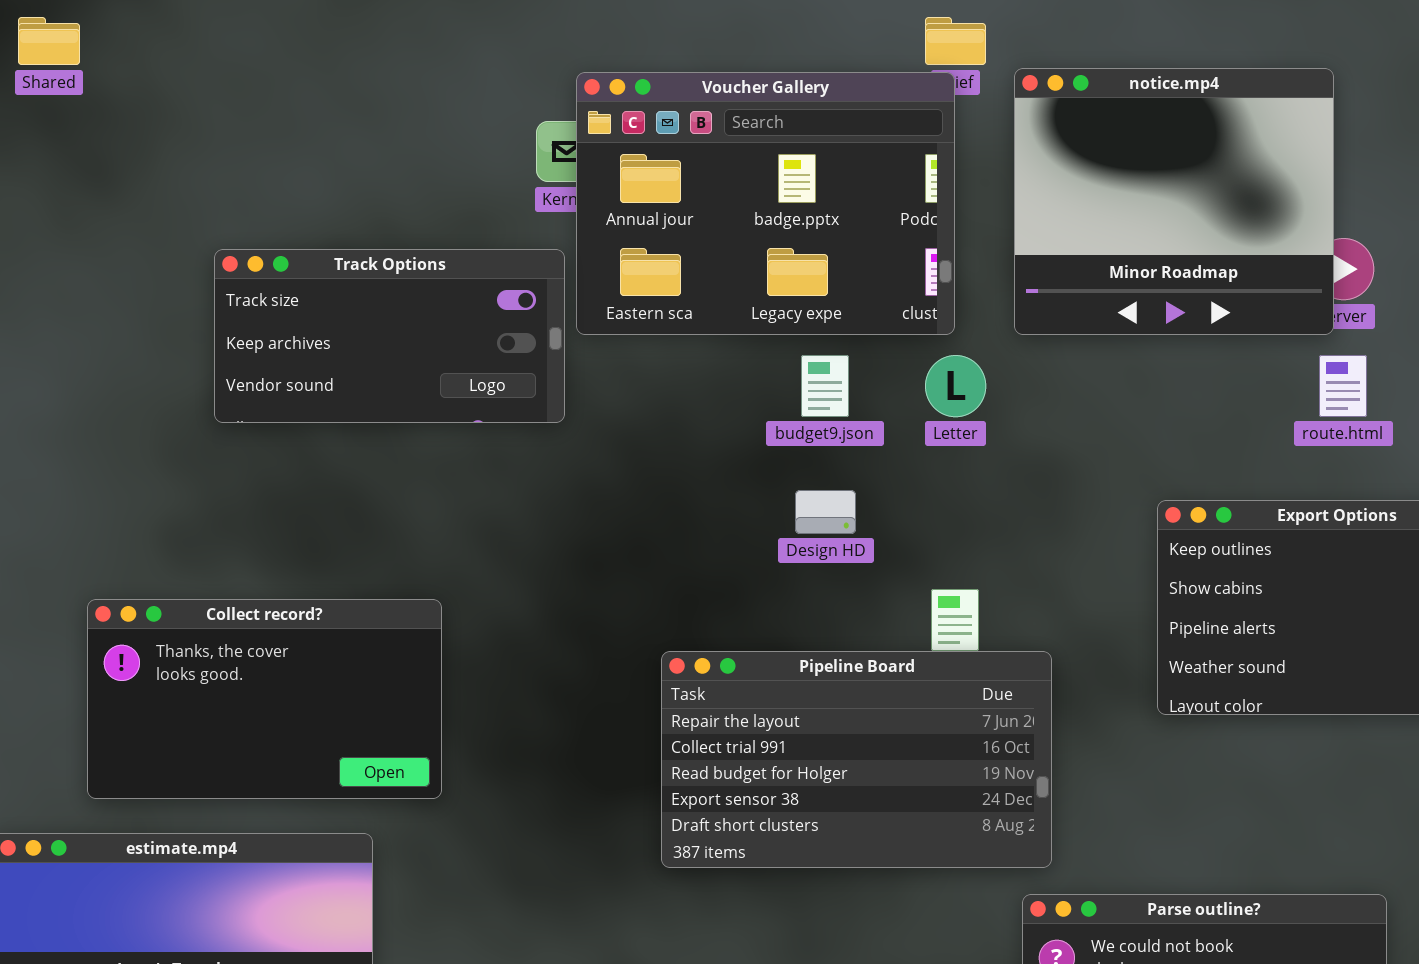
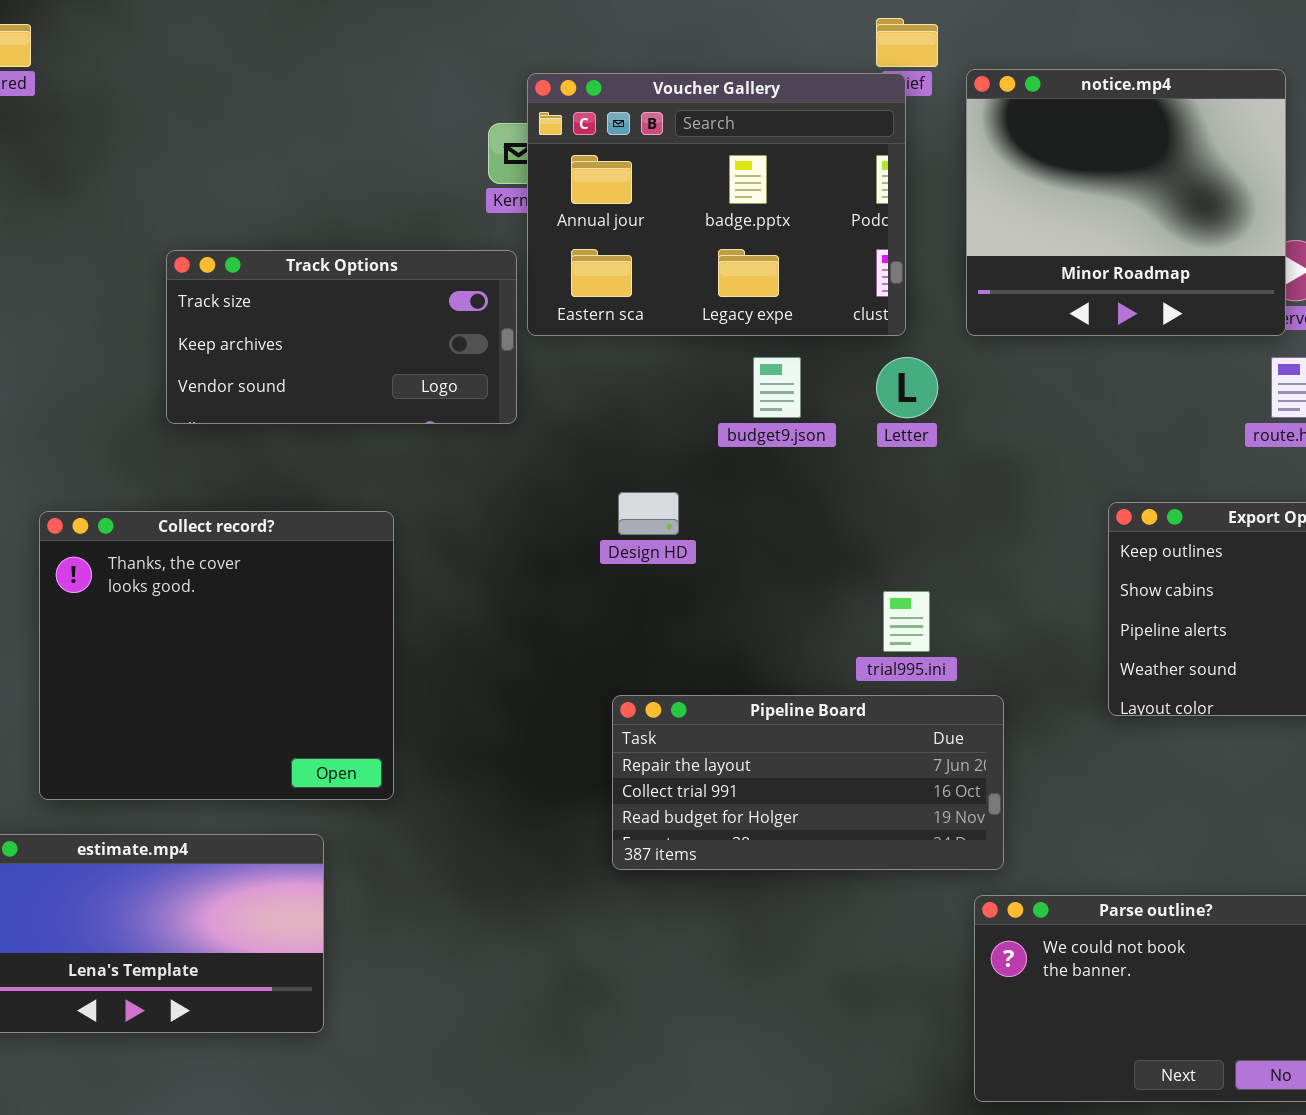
Design HD: [795,490,856,534] -> [618,492,679,535], moved
Collect record?: [87,599,442,799] -> [39,511,394,800], resized
Pipeline Board: [661,651,1052,868] -> [612,695,1004,870], resized

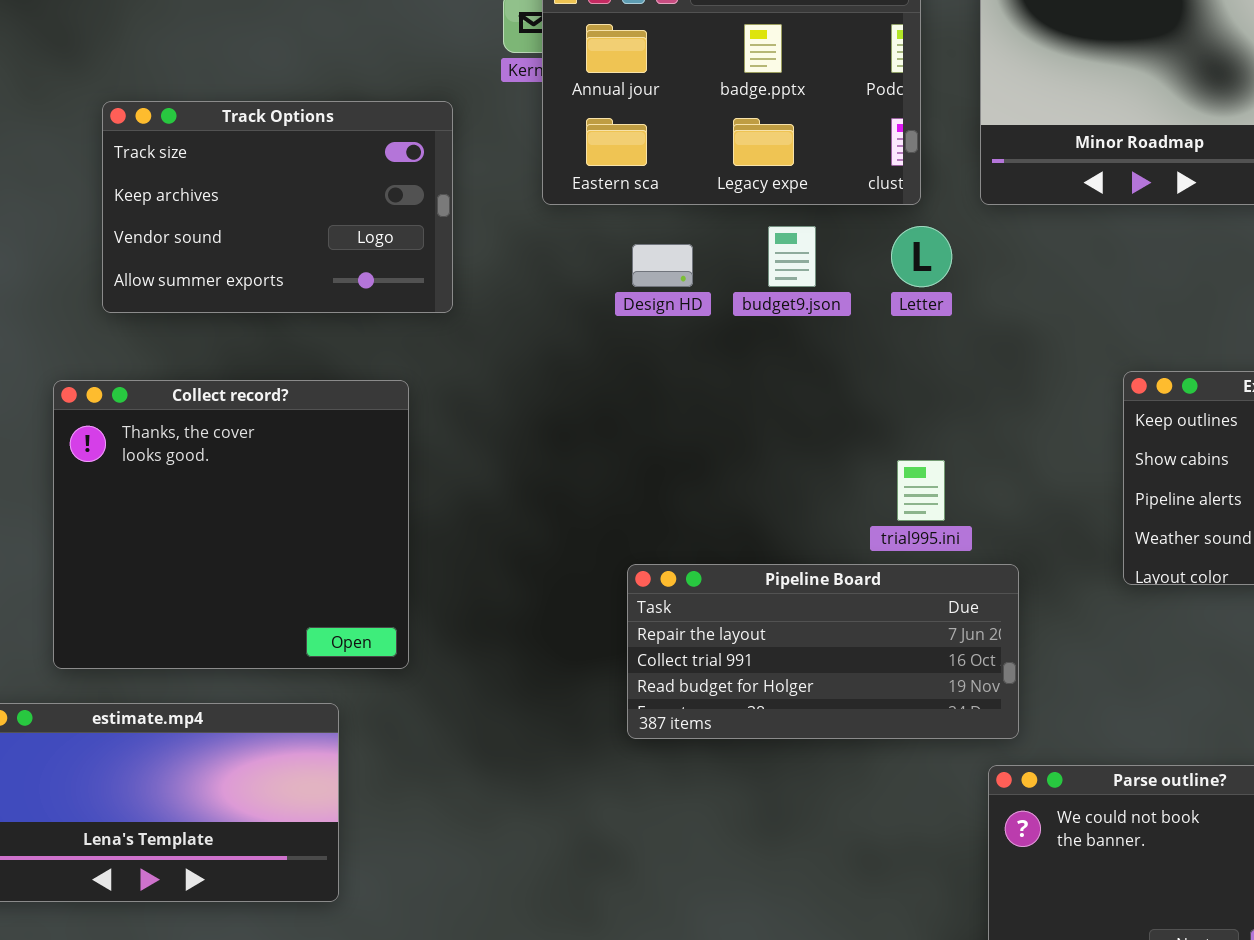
Track Options: [166,250,517,424] -> [102,101,453,313], moved, resized
Design HD: [618,492,679,535] -> [632,244,693,287], moved

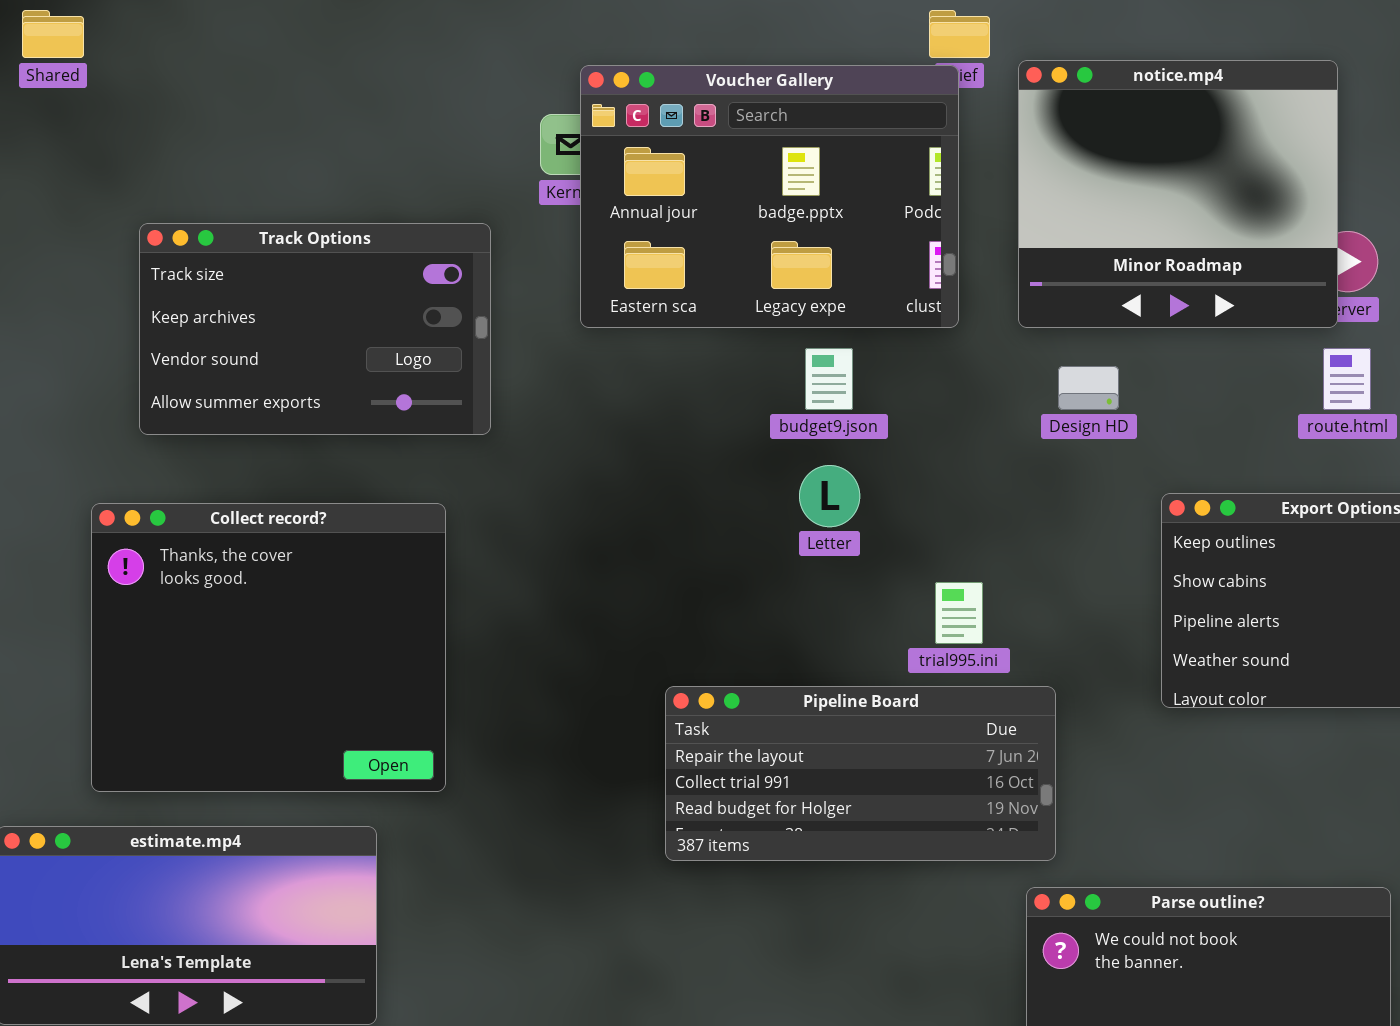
Letter: [891,226,952,287] -> [799,465,860,527], moved
Design HD: [632,244,693,287] -> [1058,366,1119,410], moved

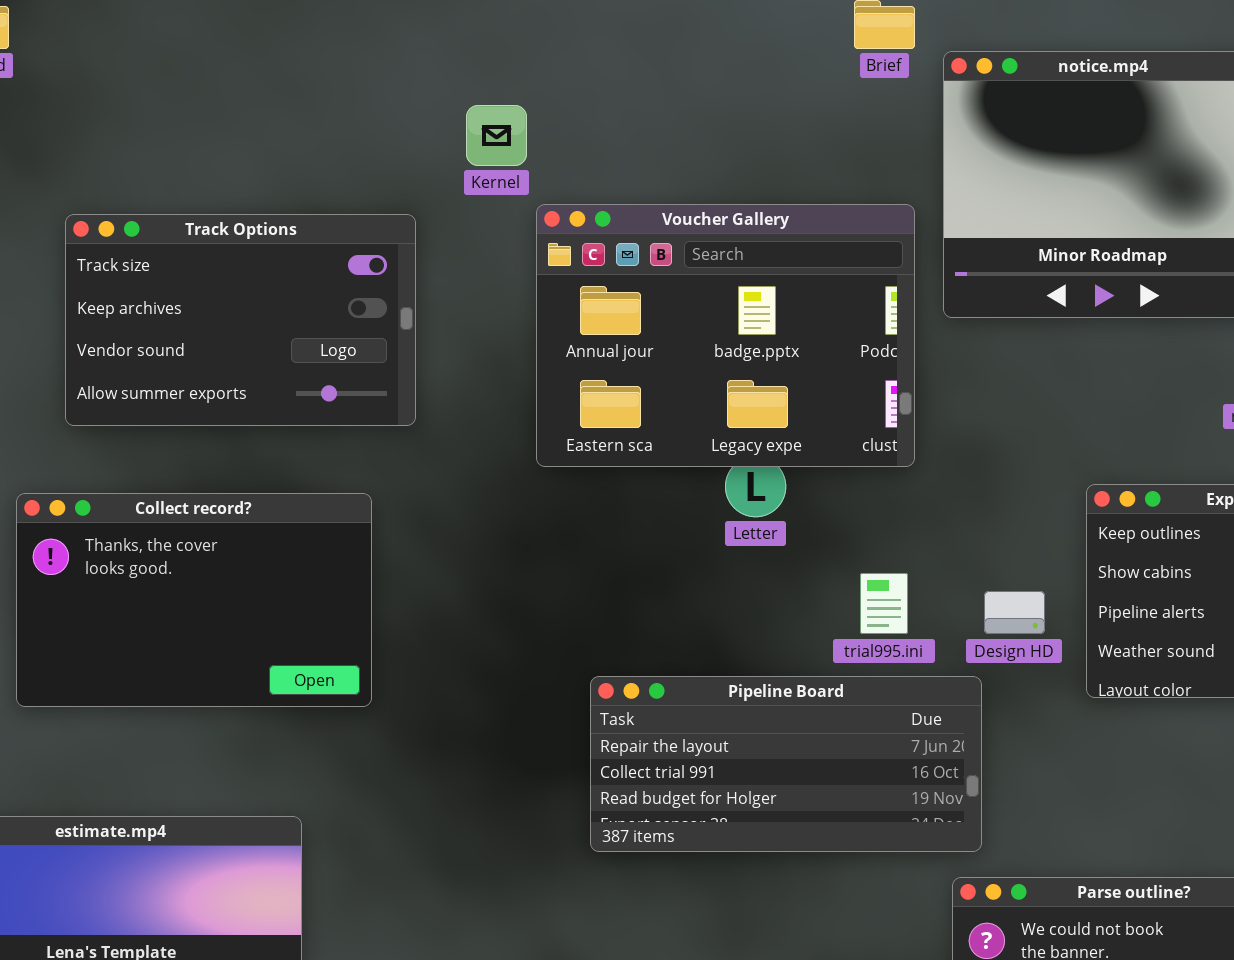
Voucher Gallery: [580,65,959,328] -> [536,204,915,467], moved
Design HD: [1058,366,1119,410] -> [984,591,1045,634], moved
Collect record?: [91,503,446,792] -> [16,493,372,707], resized

